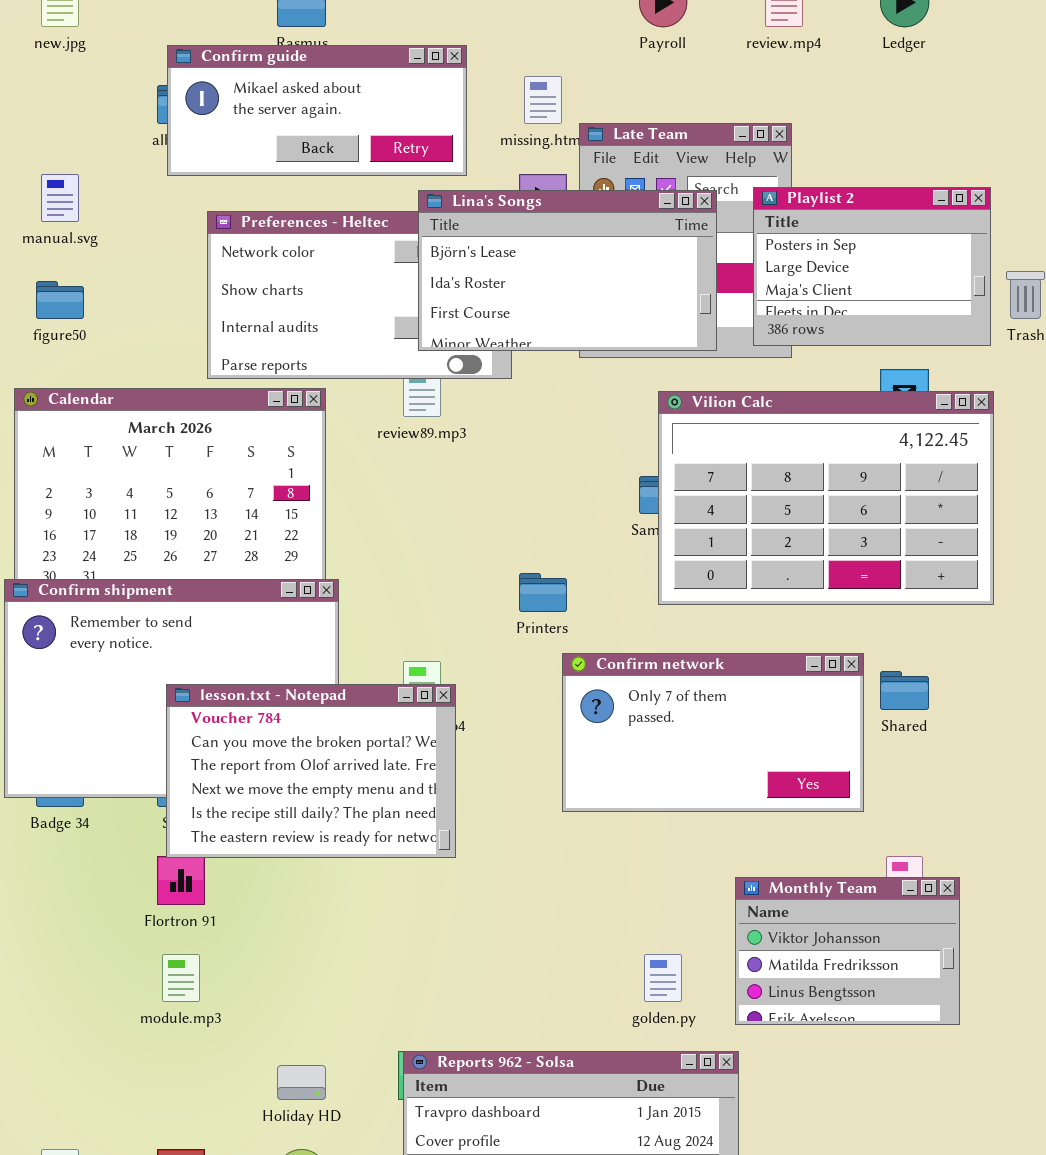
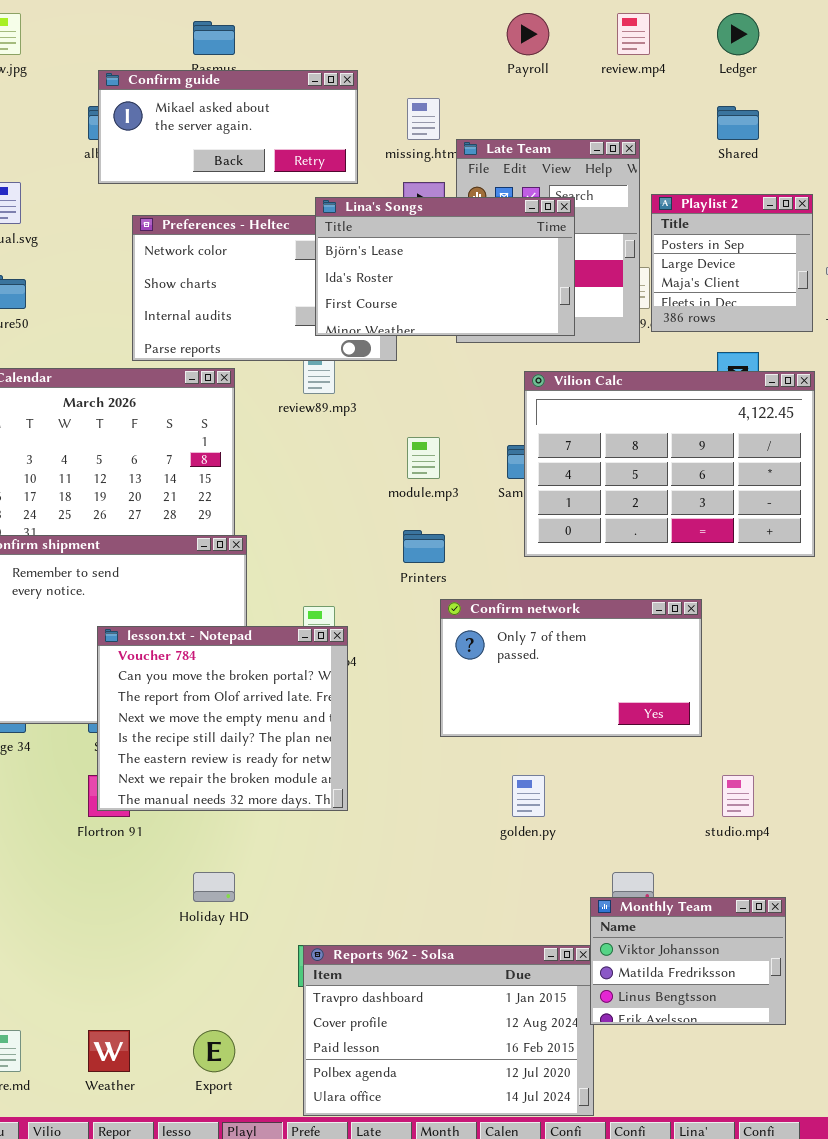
Playlist 2: [753,187,991,346] -> [651,194,813,332], resized
Shared: [880,671,929,710] -> [717,106,759,140], moved
lesson.txt - Notepad: [166,684,456,858] -> [97,626,348,811], resized
Monthly Team: [735,877,960,1025] -> [590,897,786,1025], moved
module.mp3: [162,954,200,1002] -> [407,437,440,479], moved
golden.py: [644,954,682,1002] -> [512,775,545,817], moved
Holiday HD: [277,1065,326,1100] -> [193,872,235,902], moved

